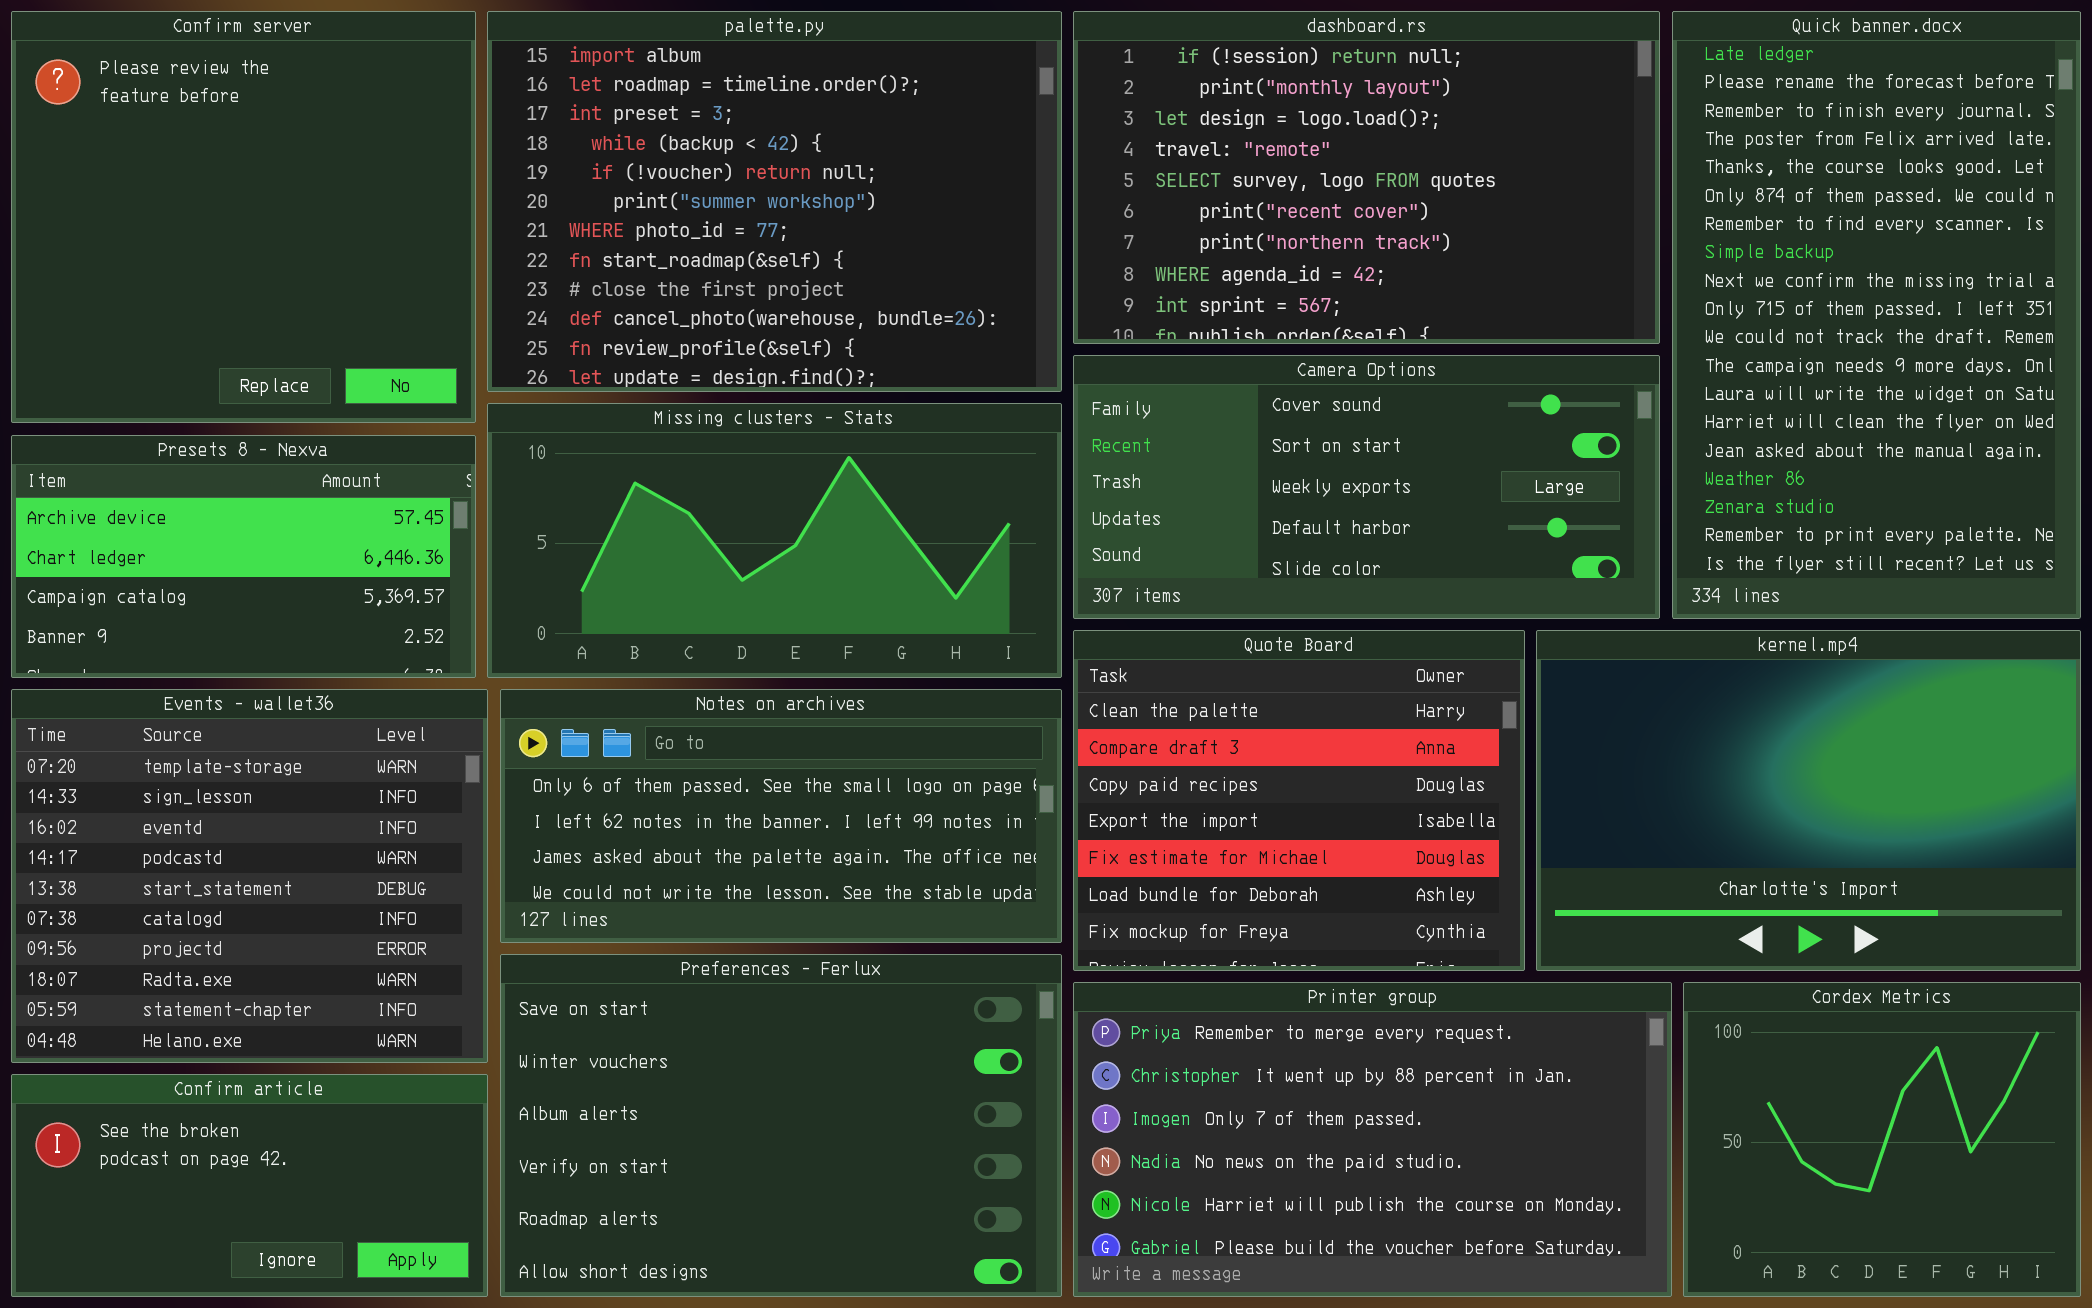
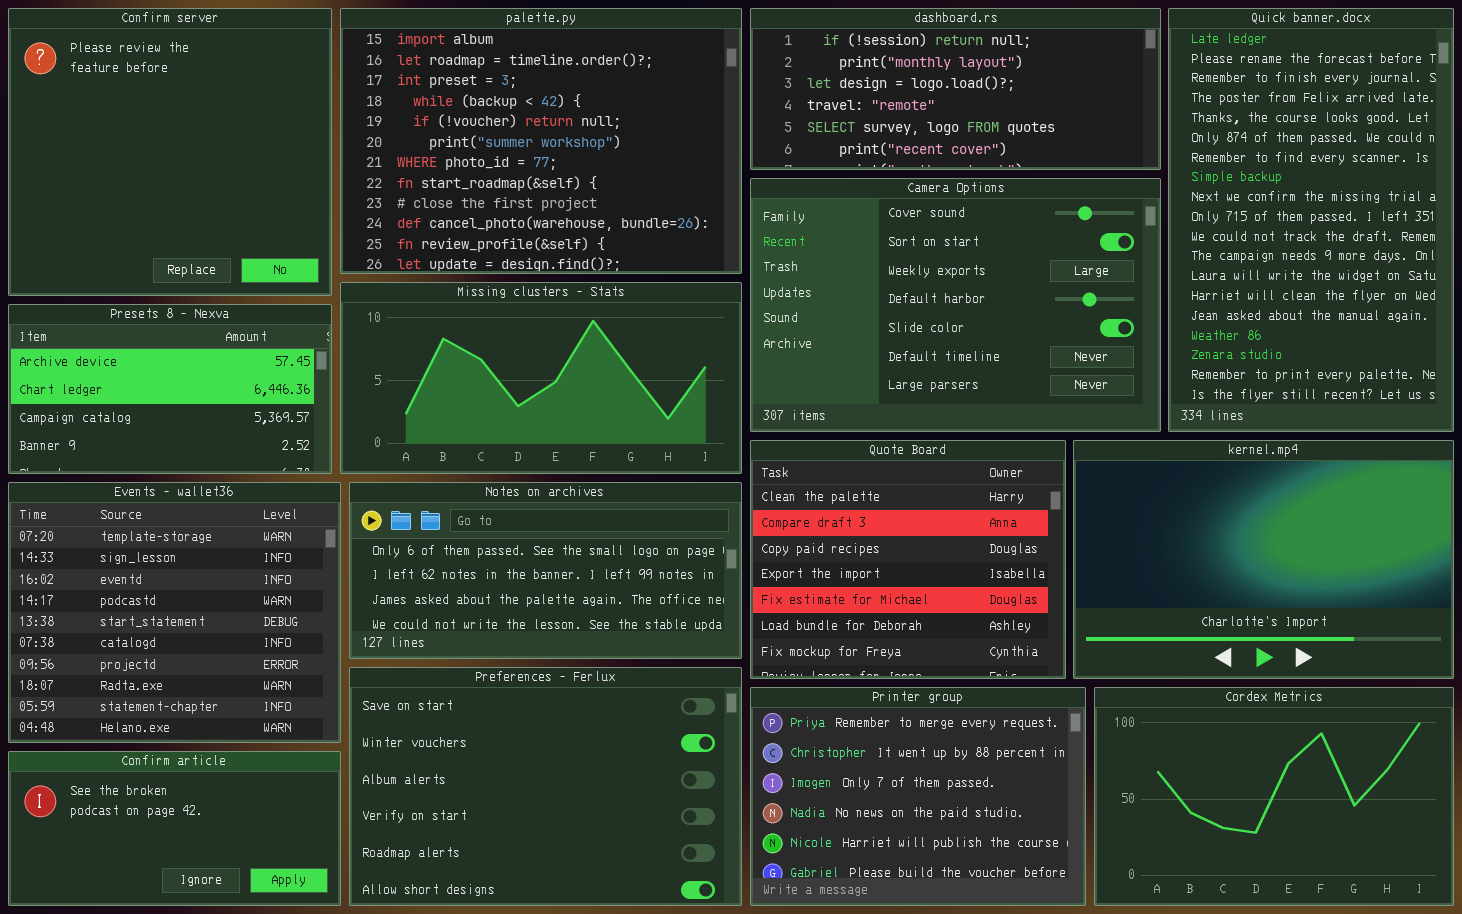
dashboard.rs: [1073,11,1660,344] -> [750,8,1161,170], resized
Camera Options: [1073,355,1660,619] -> [750,178,1161,432], resized
Printer group: [1073,982,1672,1297] -> [750,687,1086,906], resized
Cordex Metrics: [1683,982,2081,1297] -> [1094,687,1454,906], resized

